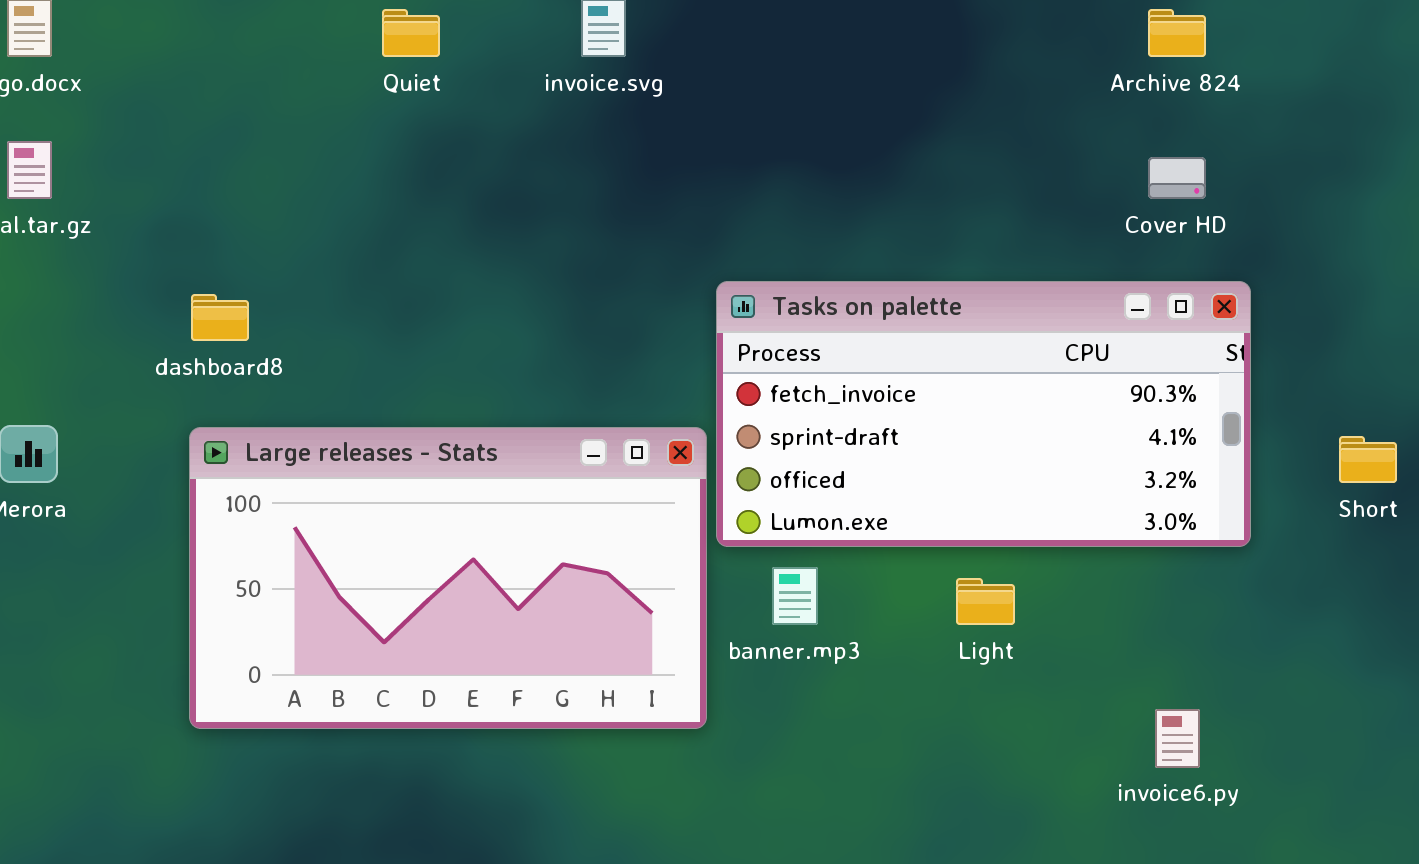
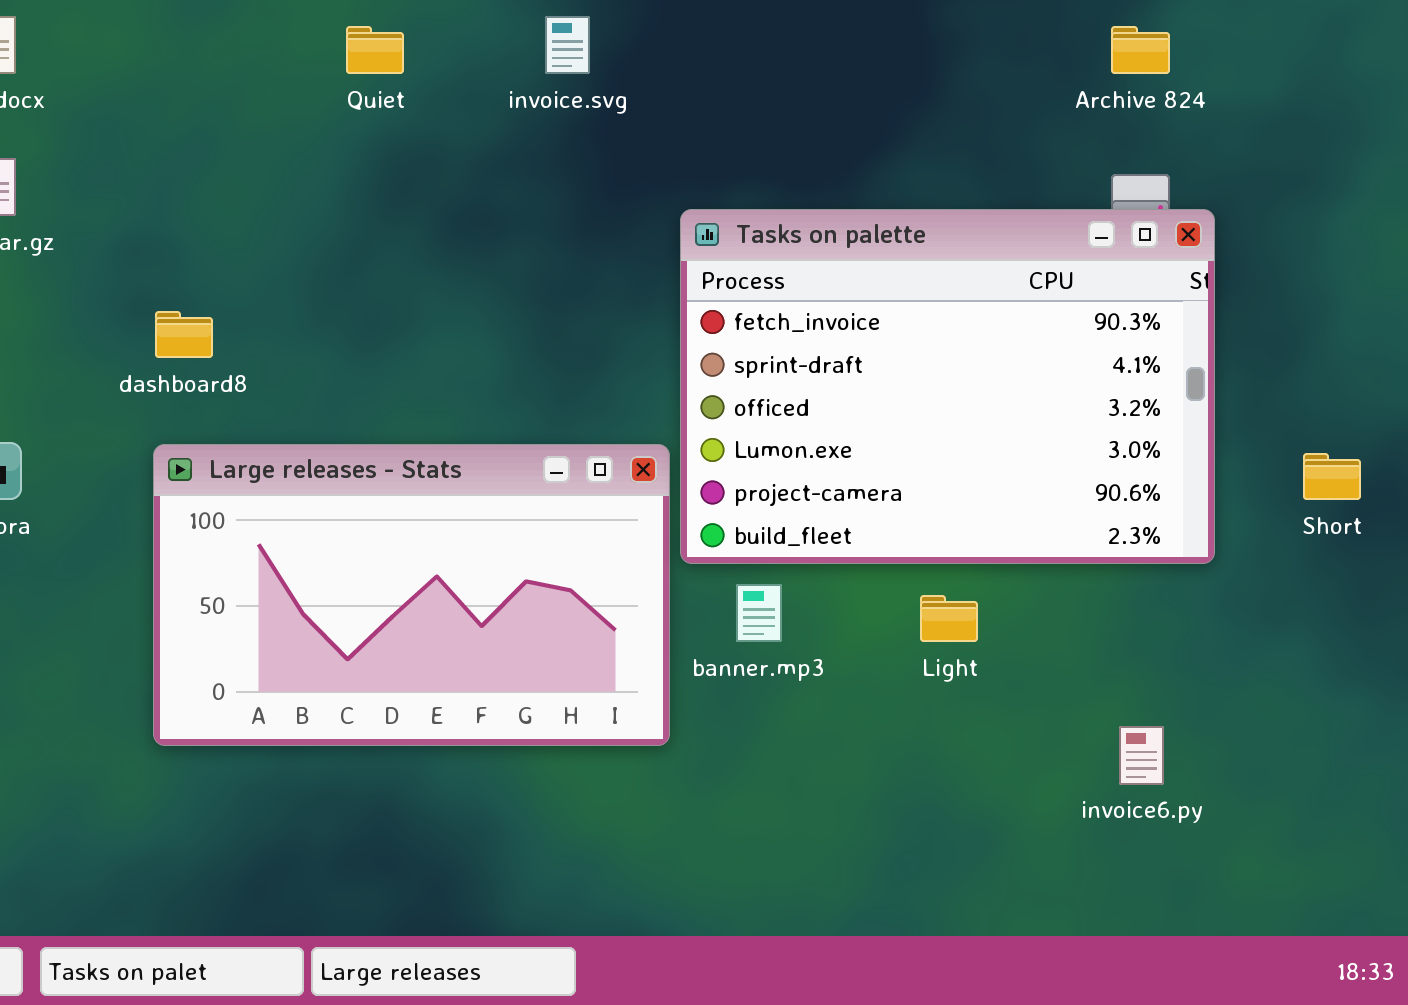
Tasks on palette: [716,281,1251,547] -> [680,209,1215,564], resized

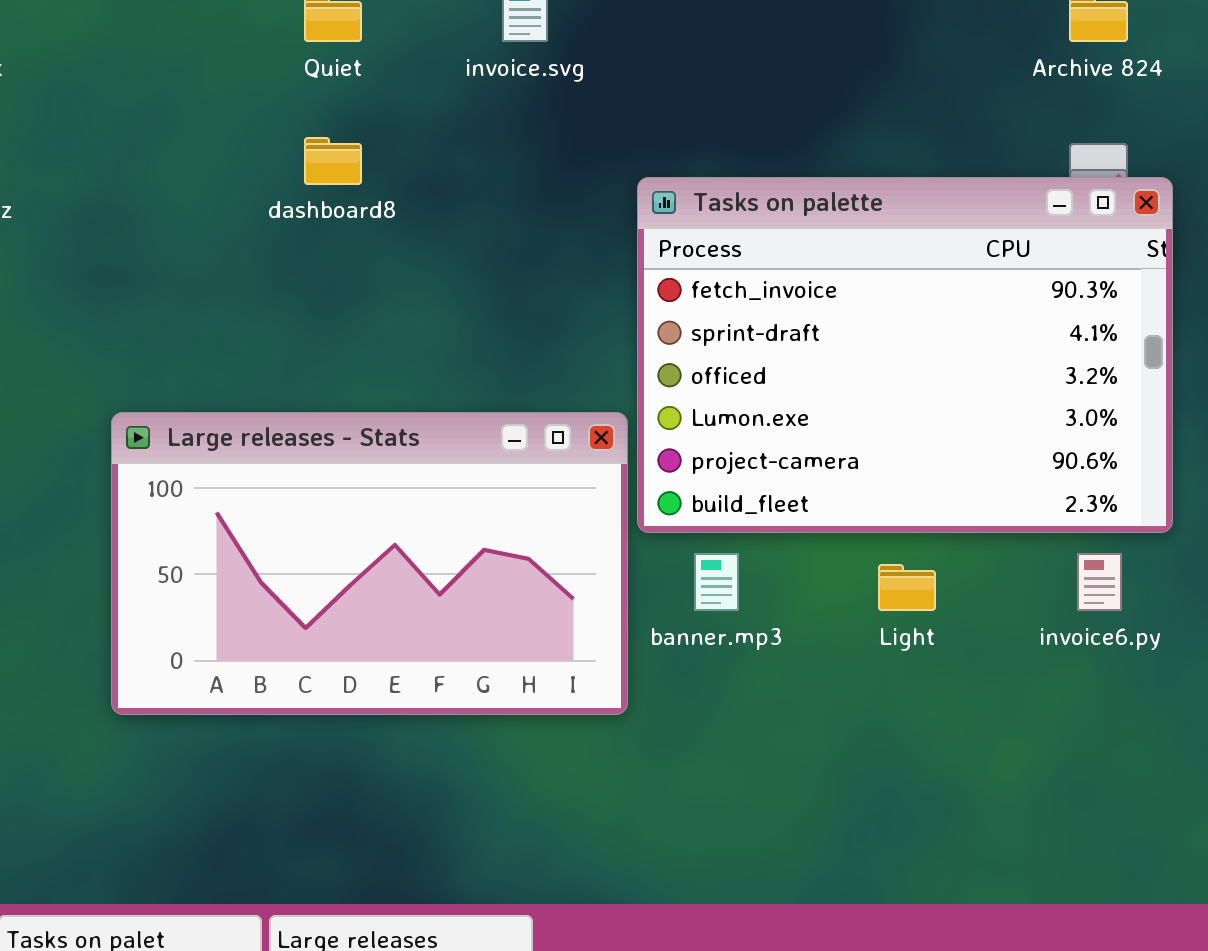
dashboard8: [155,311,213,358] -> [304,137,362,185], moved
invoice6.py: [1119,726,1164,785] -> [1077,553,1122,611], moved

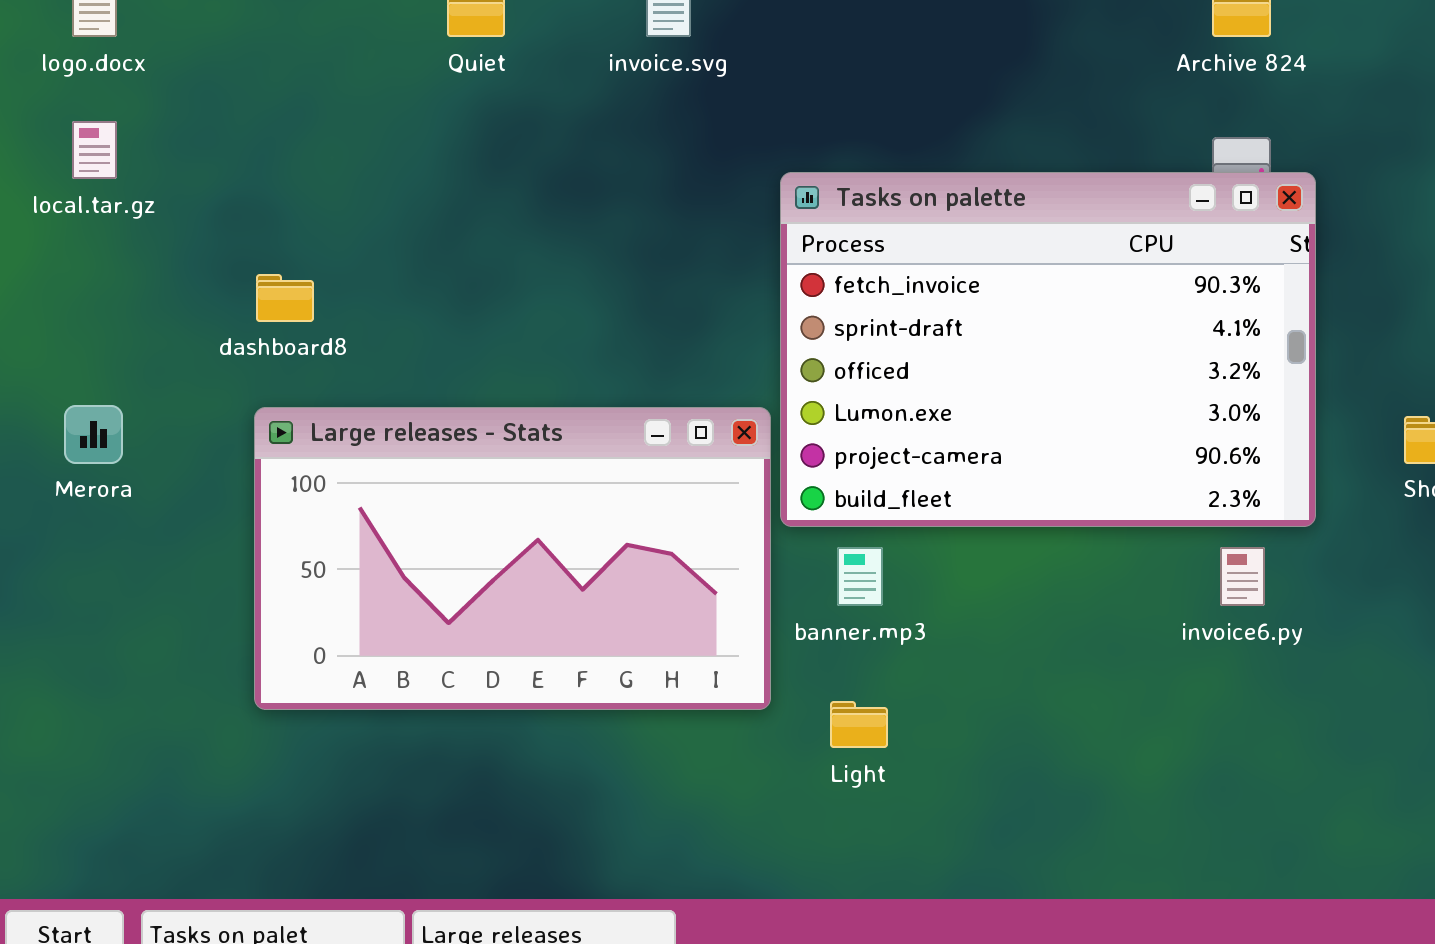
dashboard8: [304,137,362,185] -> [256,274,314,322], moved
Light: [878,564,936,611] -> [830,701,888,748], moved

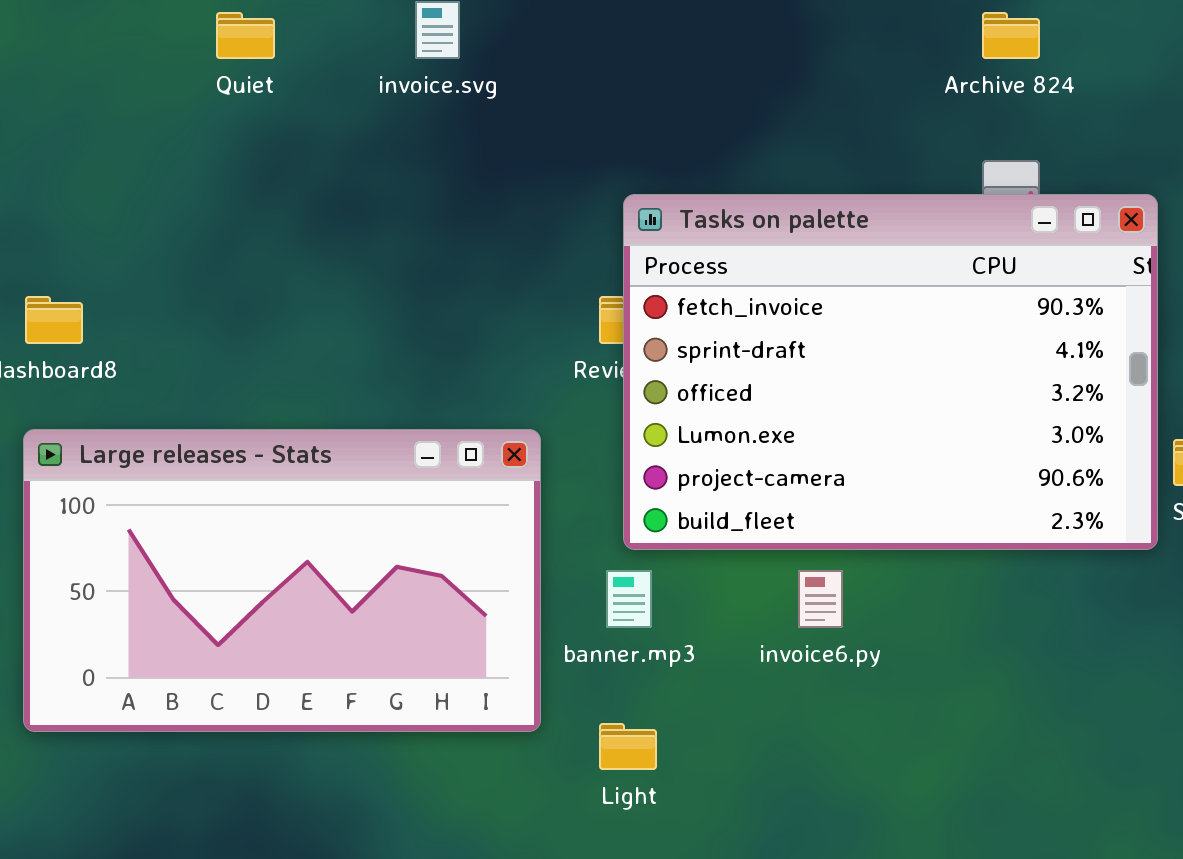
Tasks on palette: [780,172,1316,527] -> [623,194,1158,550], moved
invoice6.py: [1220,547,1265,606] -> [798,570,843,628], moved

